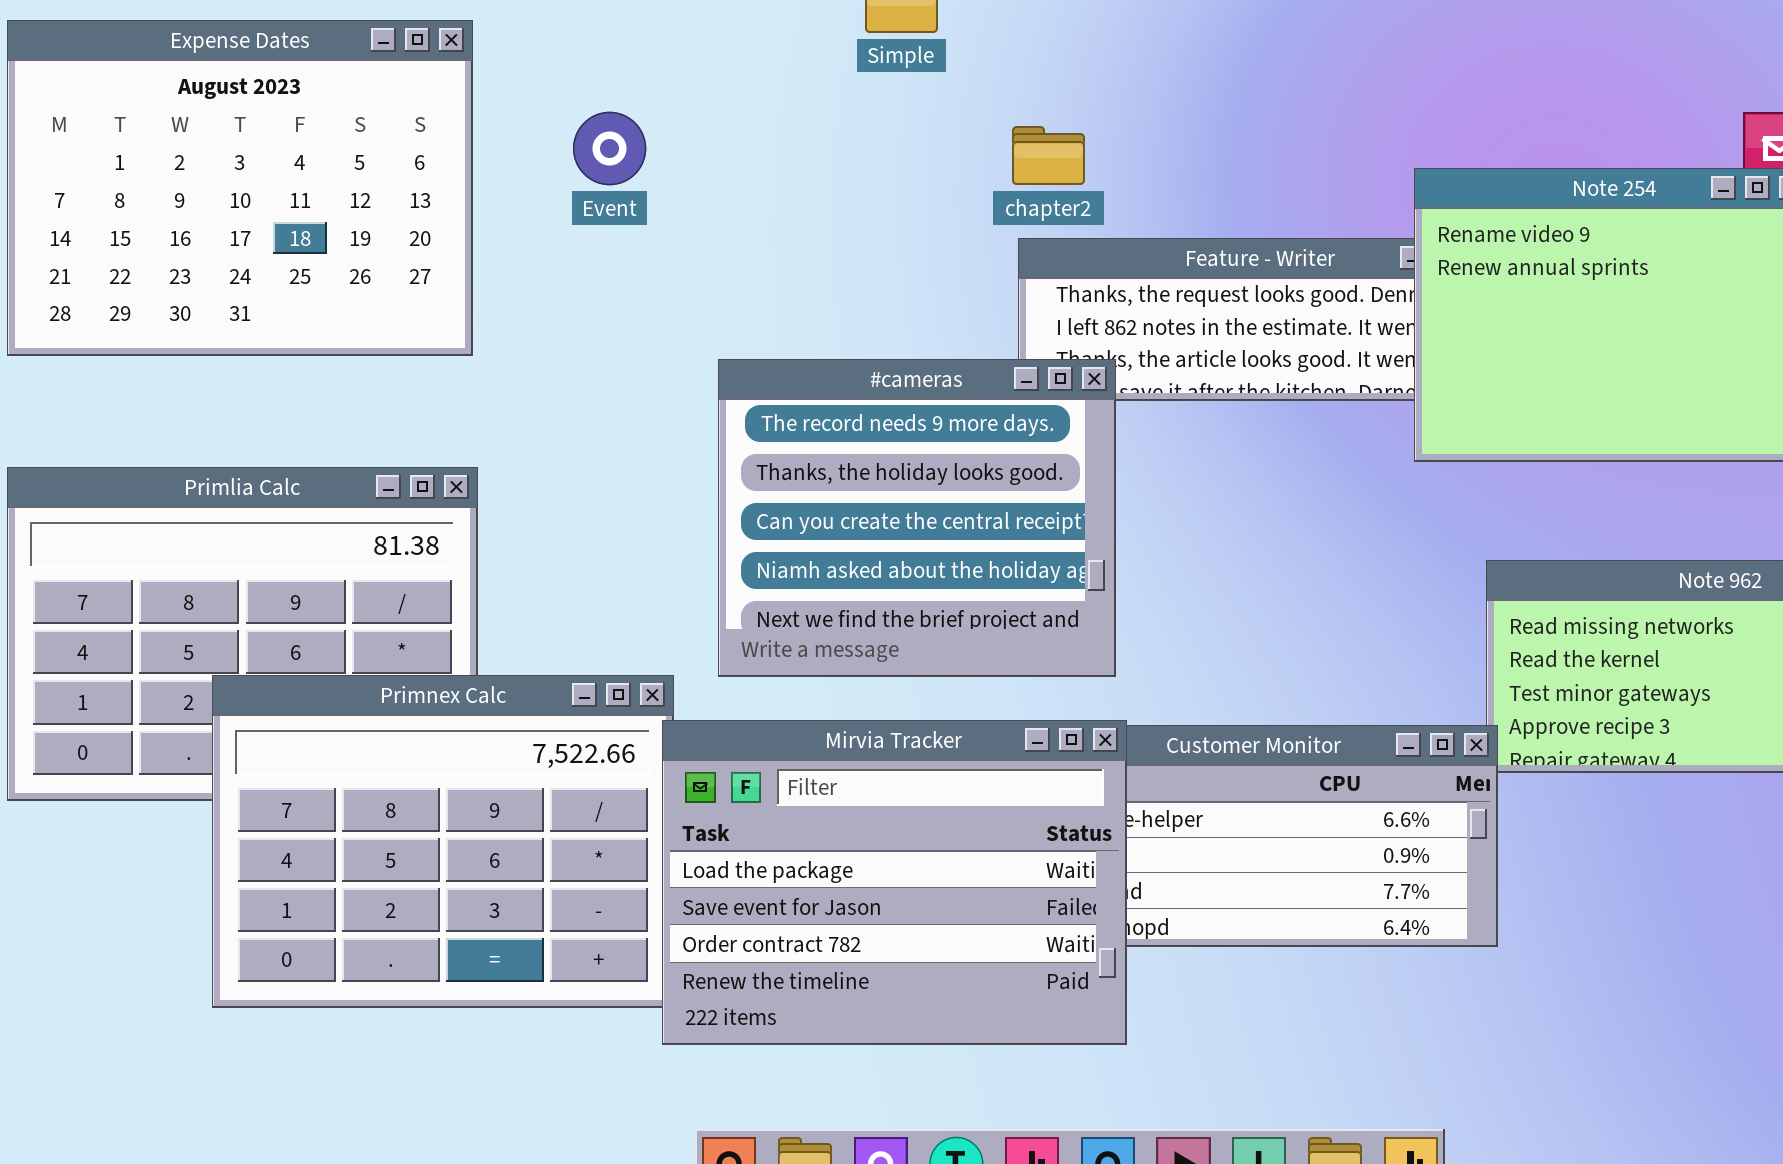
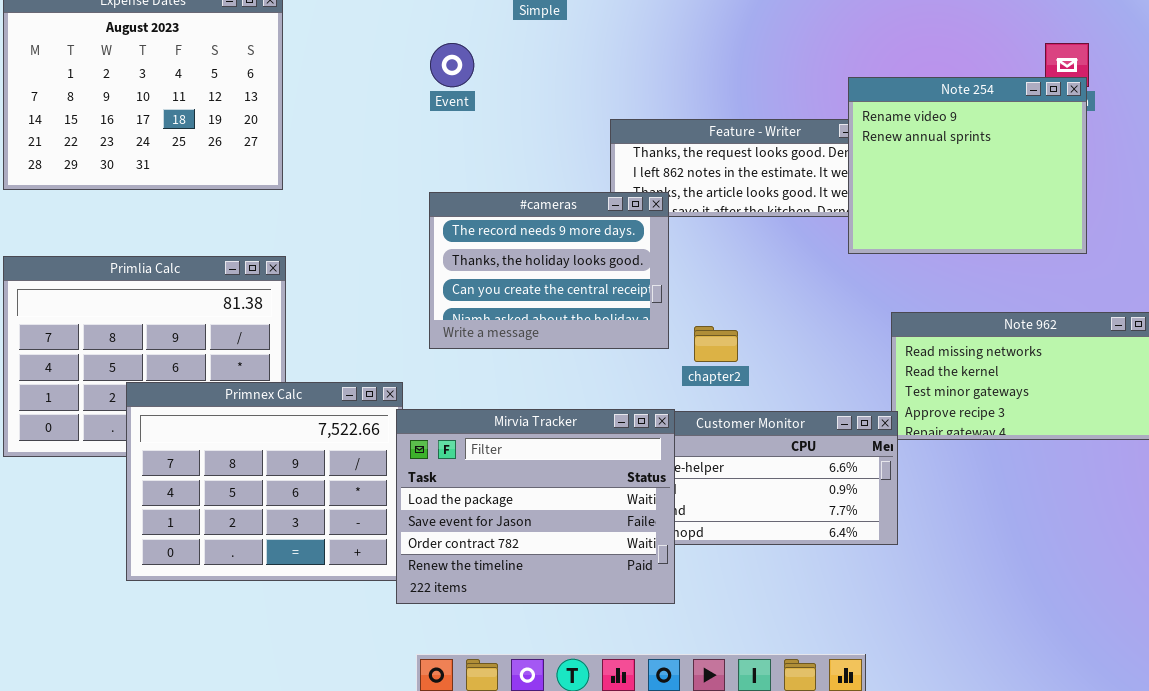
Event: [573,112,646,185] -> [430,43,474,87], moved
chapter2: [1012,126,1085,185] -> [694,326,738,362], moved
#cameras: [718,359,1116,677] -> [429,192,669,349], resized

